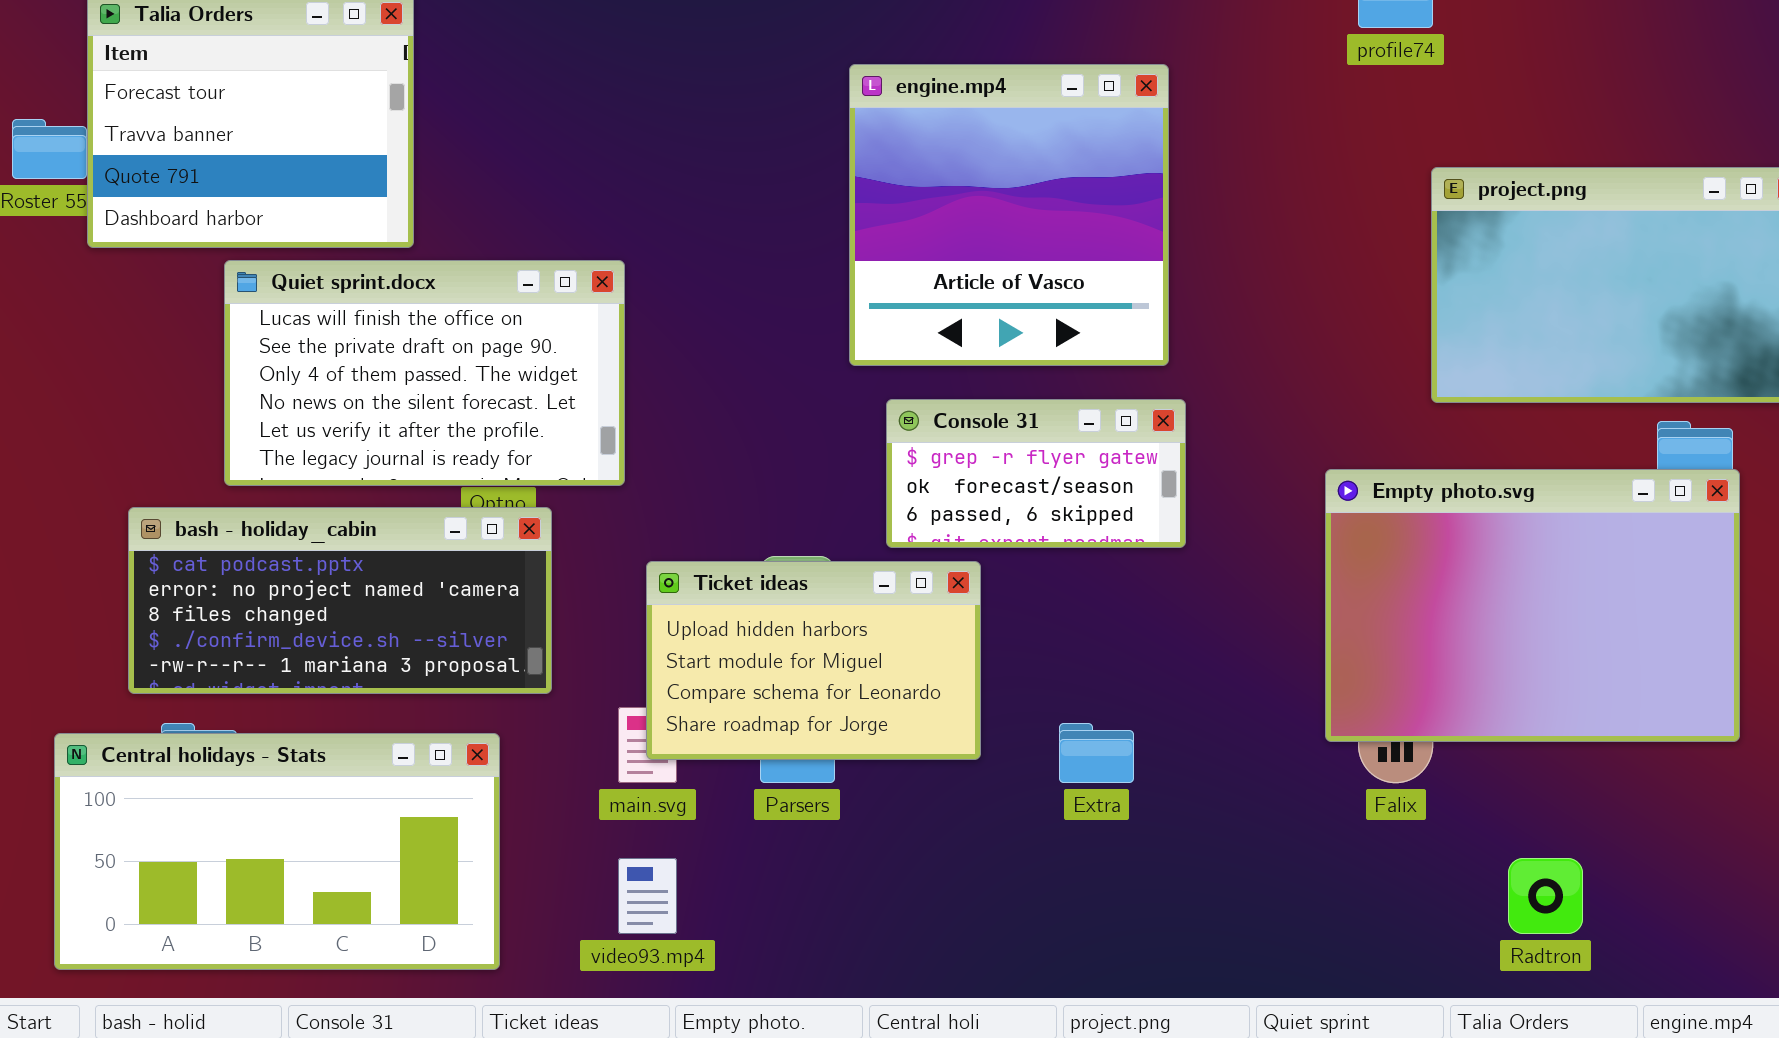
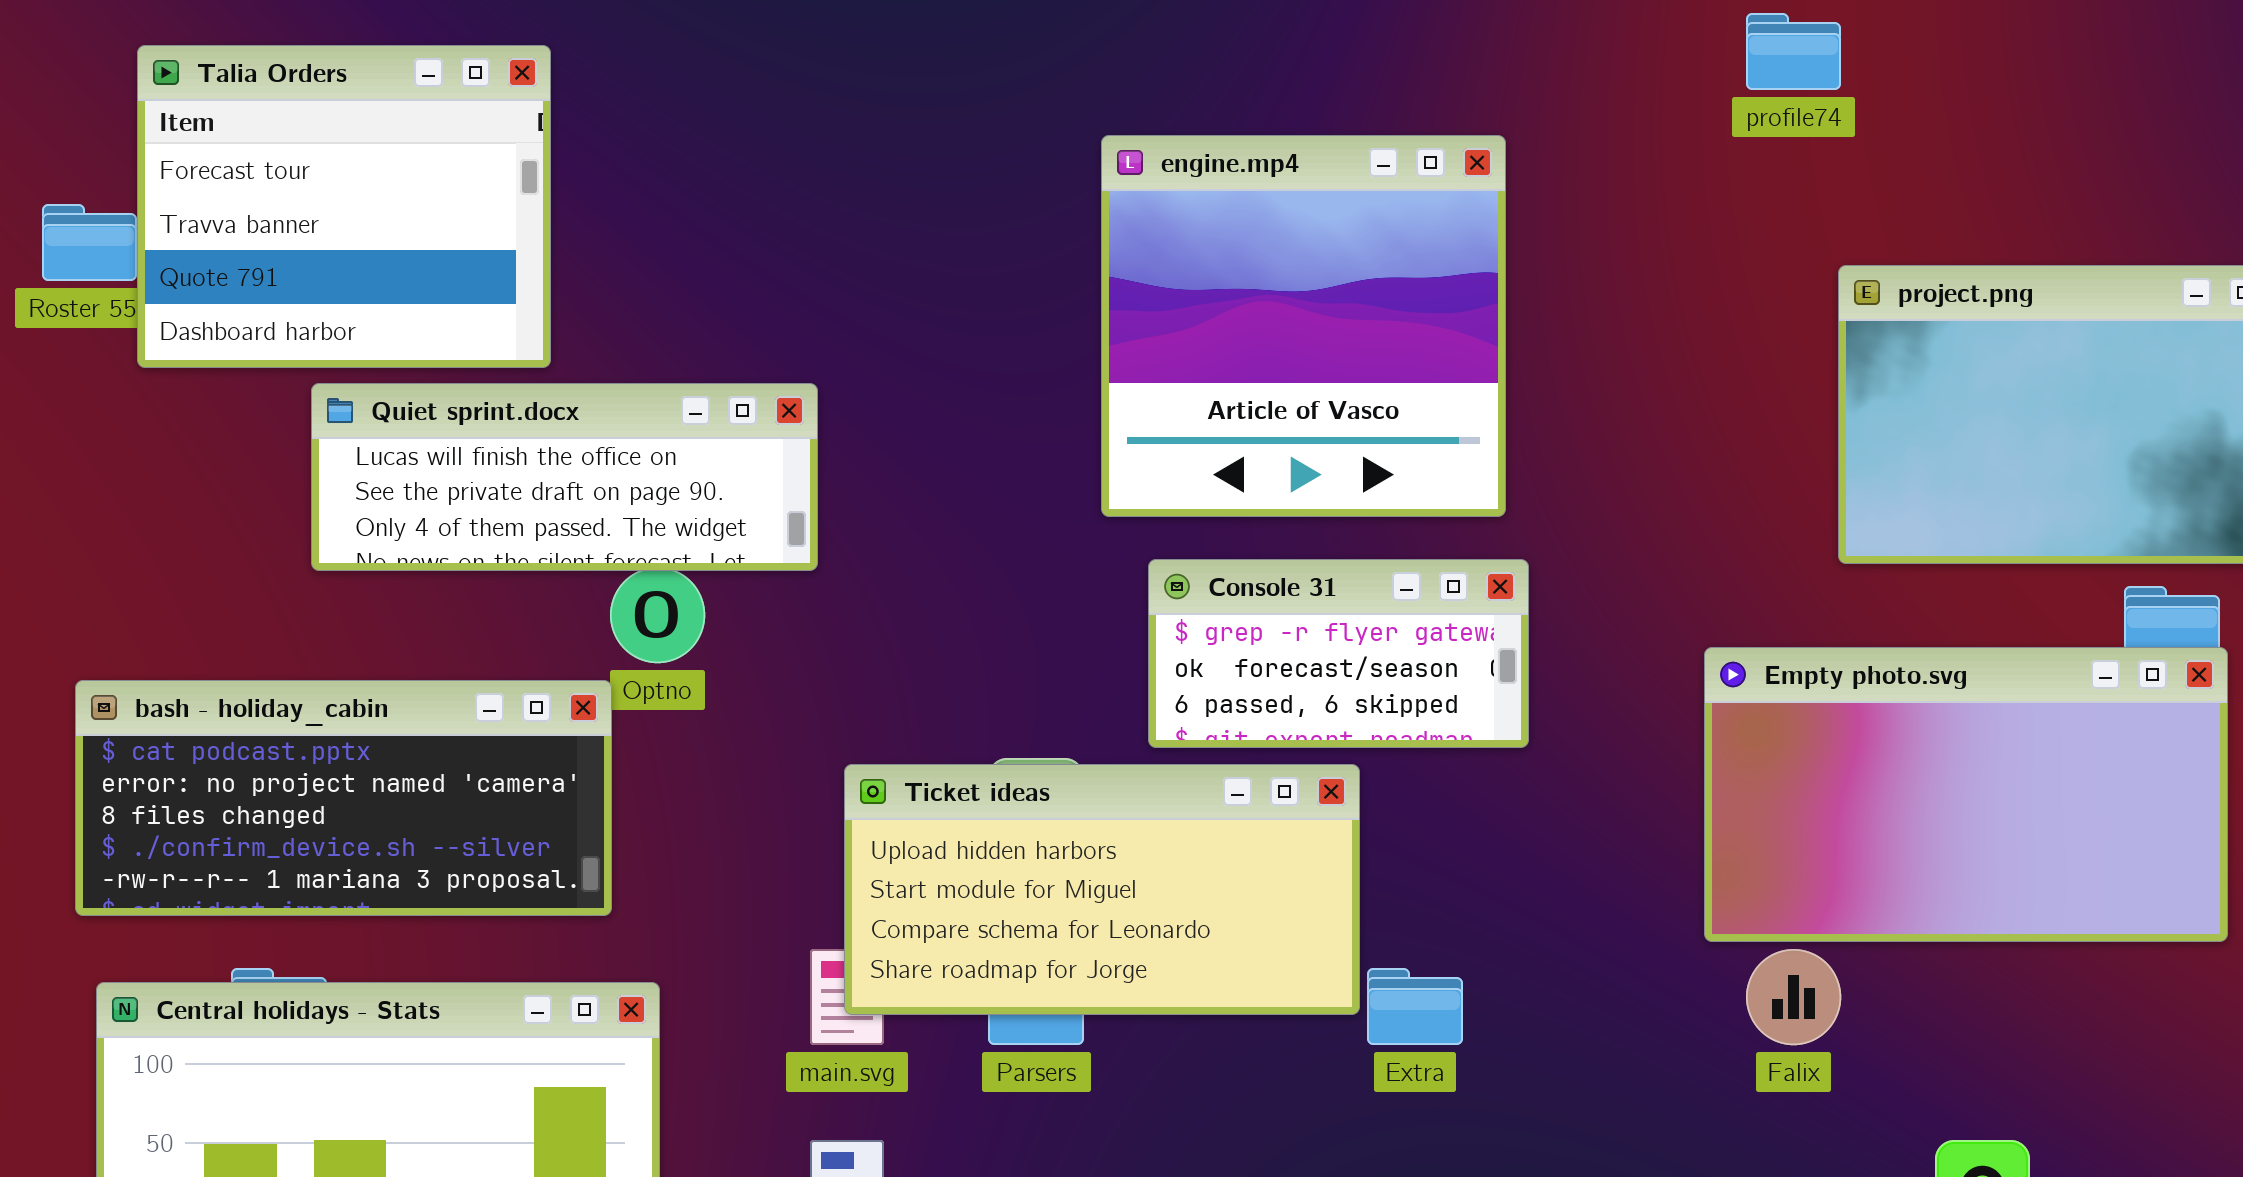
Quiet sprint.docx: [224,260,625,486] -> [311,383,818,571], resized
Empty photo.svg: [1325,469,1740,742] -> [1704,647,2228,942], resized
bash - holiday_cabin: [128,507,552,694] -> [75,680,612,916], moved
Ticket ideas: [646,561,981,760] -> [844,764,1360,1015], resized

